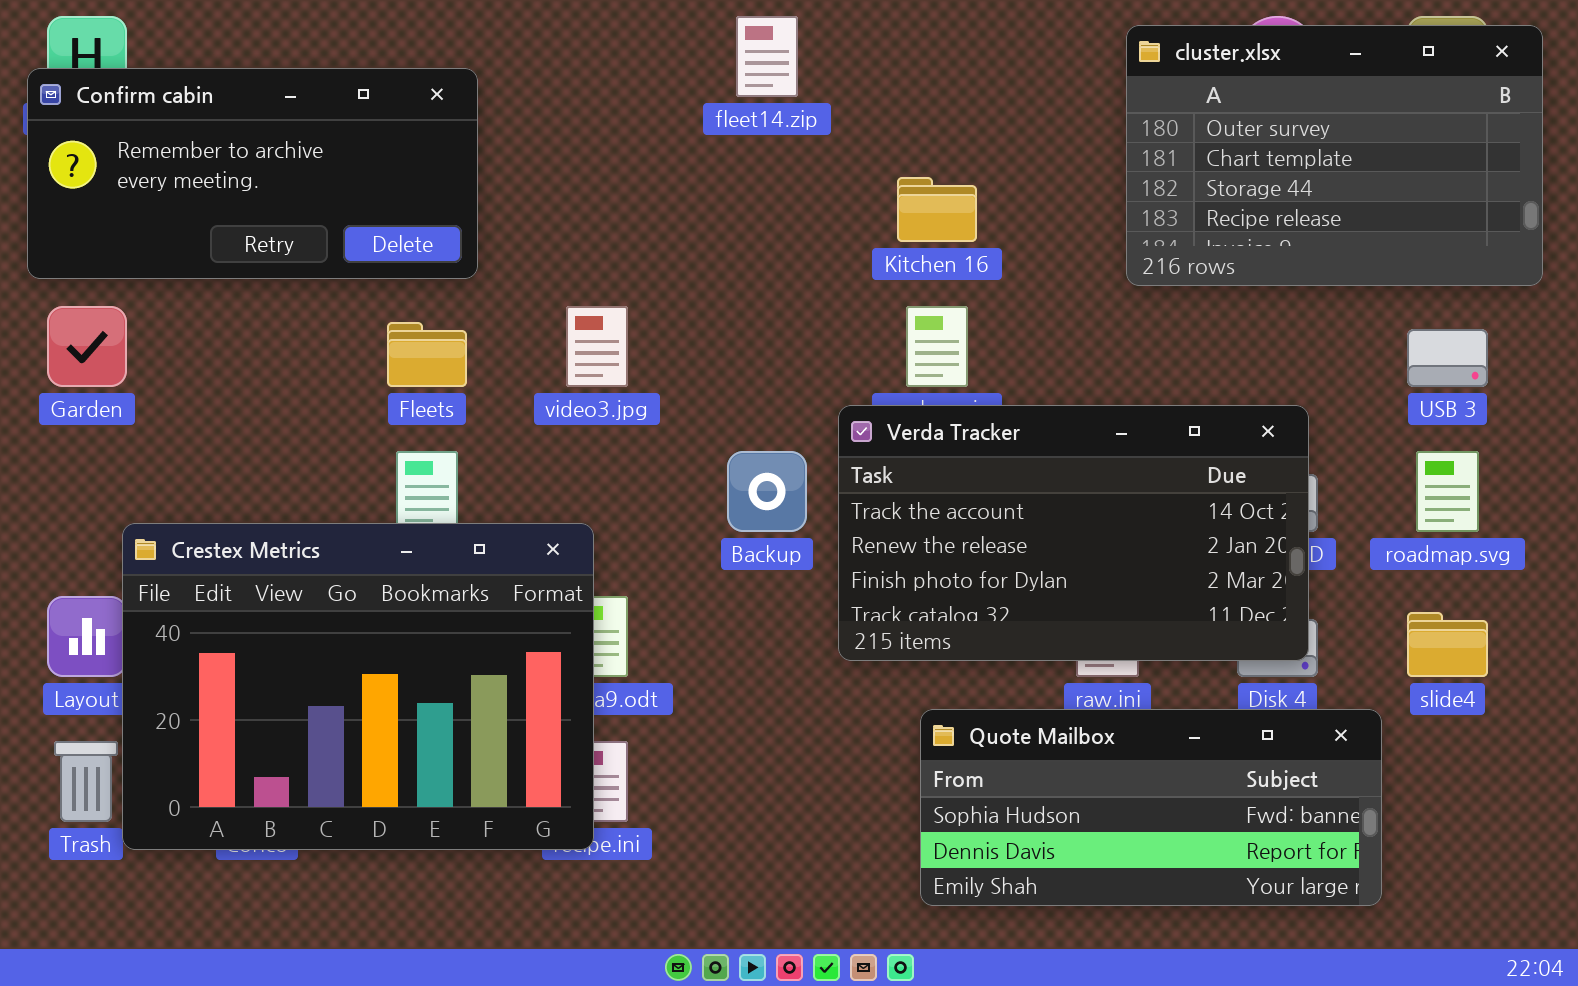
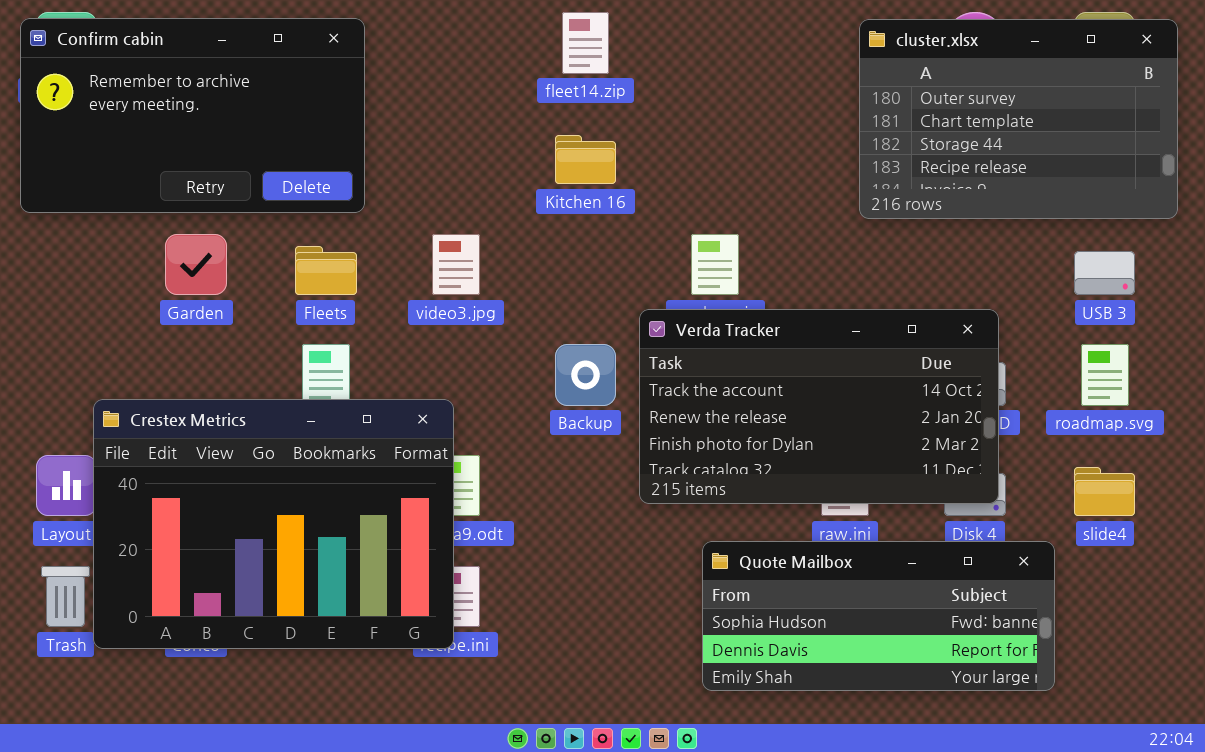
Confirm cabin: [27,68,478,279] -> [20,18,365,213], resized
Kitchen 16: [897,177,977,242] -> [555,135,616,184], moved
Garden: [47,306,127,387] -> [165,234,227,295], moved

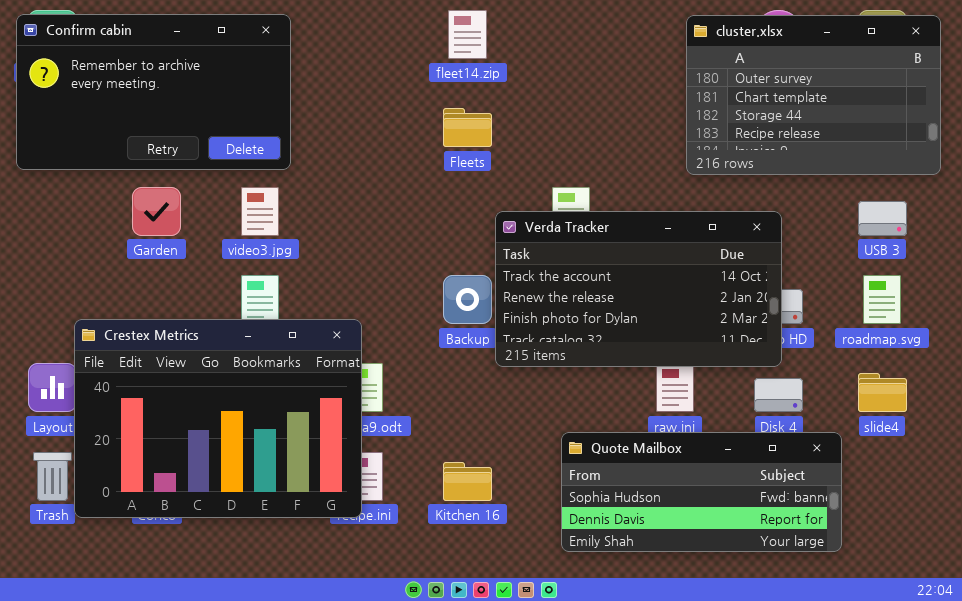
Kitchen 16: [555,135,616,184] -> [443,462,492,501], moved
video3.jpg: [432,234,480,295] -> [241,187,279,236], moved
Fleets: [295,246,357,295] -> [443,108,492,147], moved
Verda Tracker: [639,309,999,504] -> [495,211,782,367], moved

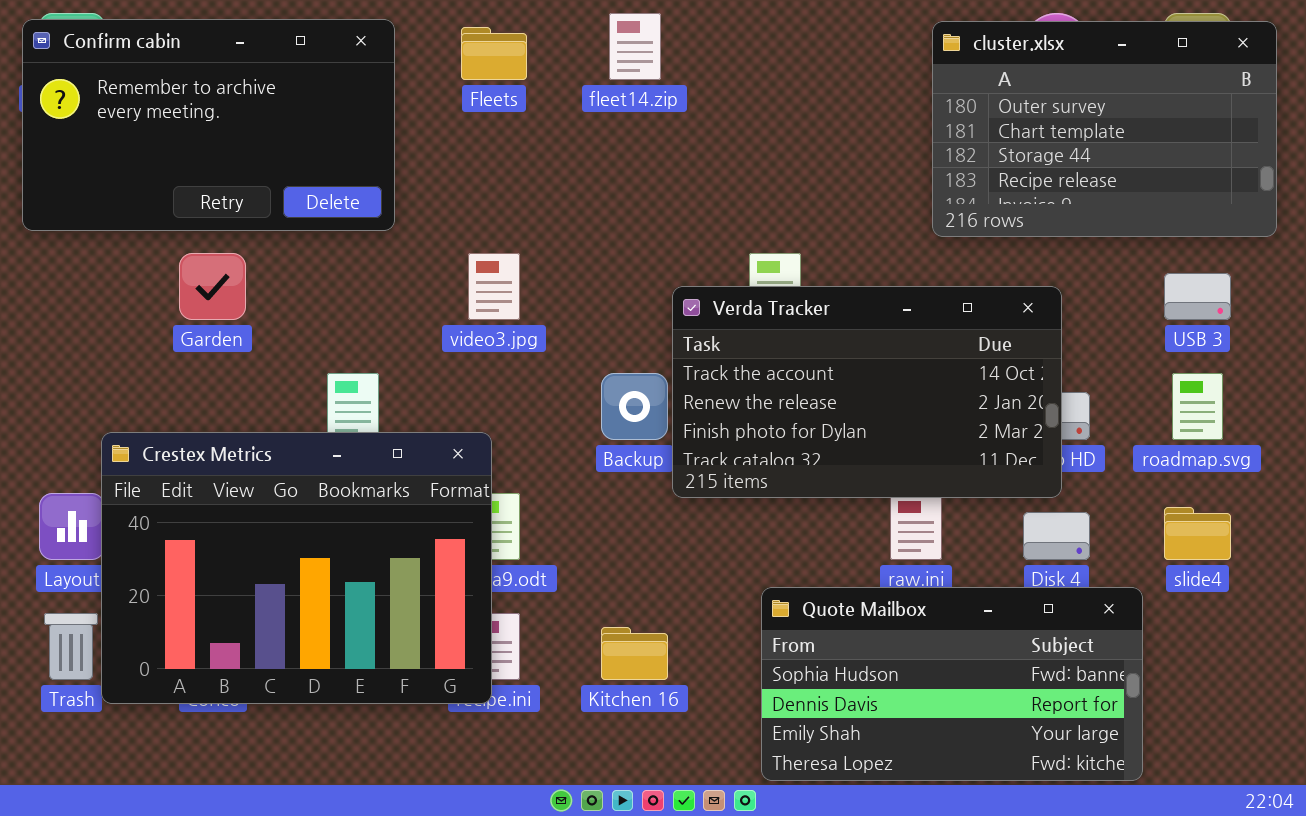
Fleets: [443,108,492,147] -> [461,27,527,80], moved
video3.jpg: [241,187,279,236] -> [468,253,520,320], moved
Quote Mailbox: [561,432,842,552] -> [761,587,1143,781], resized

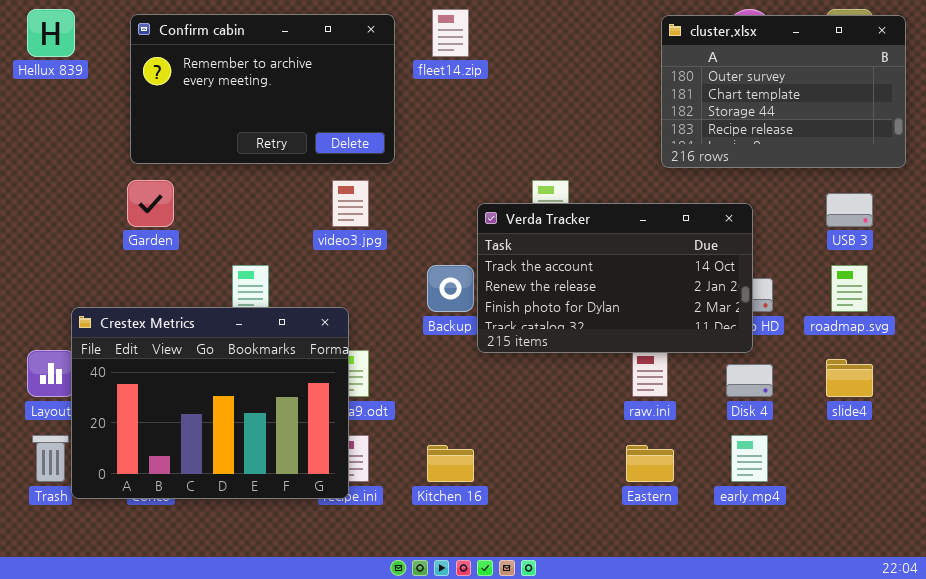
Confirm cabin: [22,19,395,231] -> [130,14,395,164], moved
Quote Mailbox: [761,587,1143,781] -> none, closed

